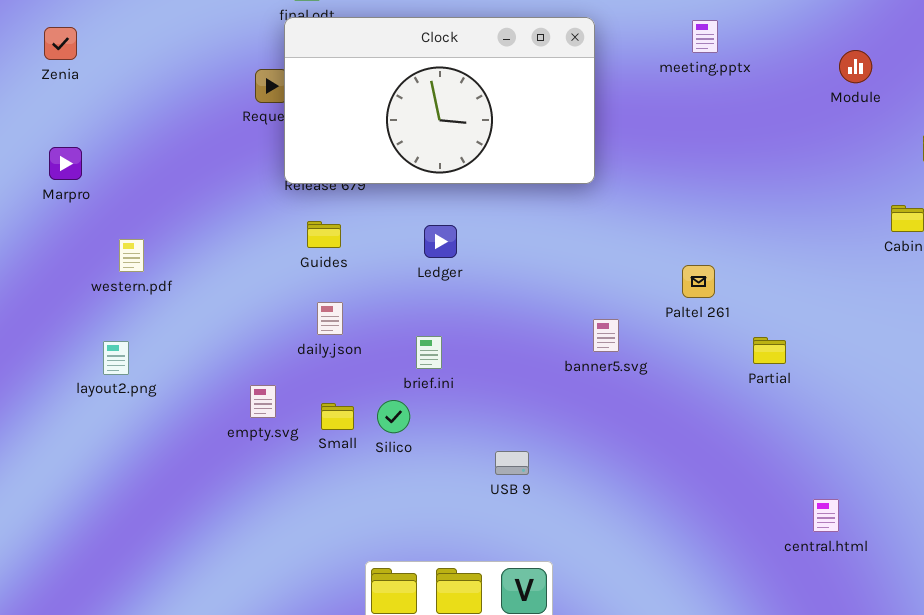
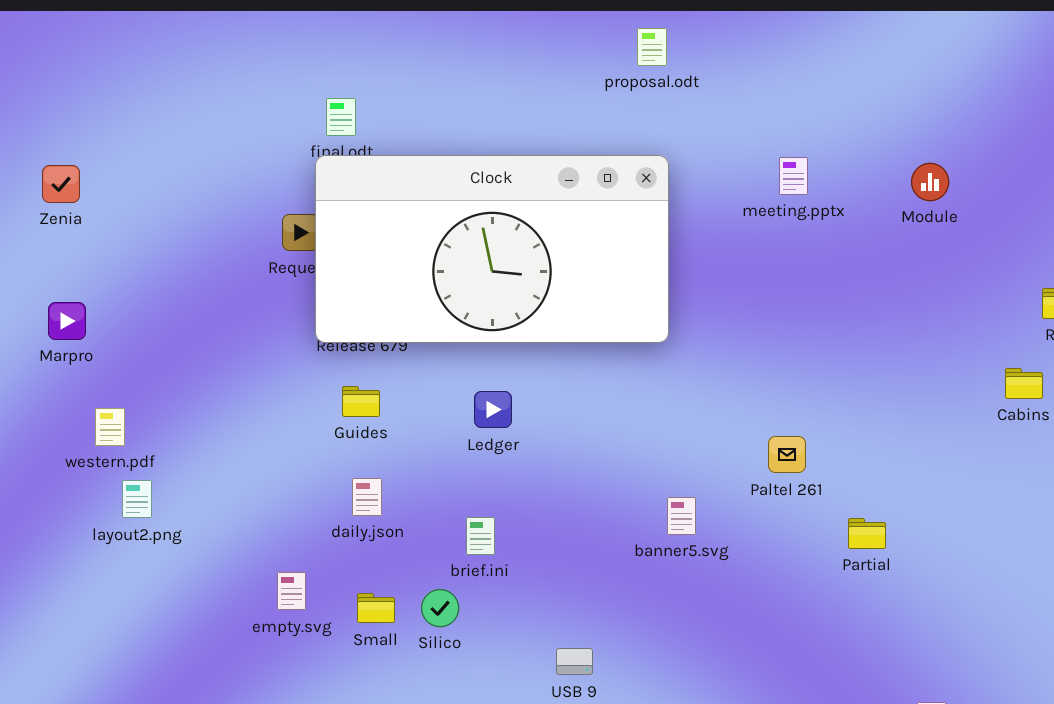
Module: [839,50,872,83] -> [911,163,949,201], moved
western.pdf: [119,239,144,272] -> [95,408,125,446], moved
layout2.png: [103,341,129,375] -> [122,480,152,518], moved

